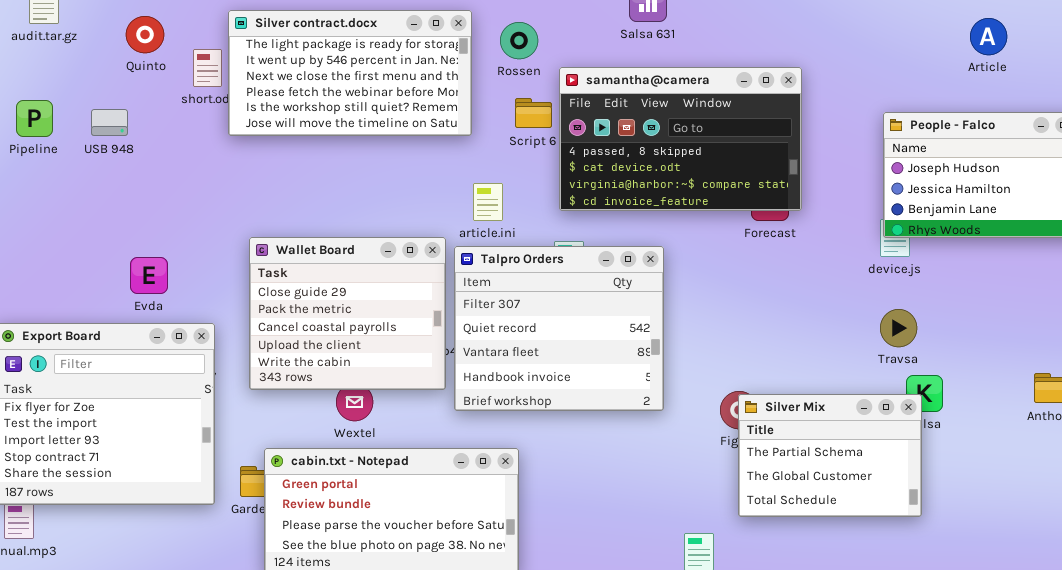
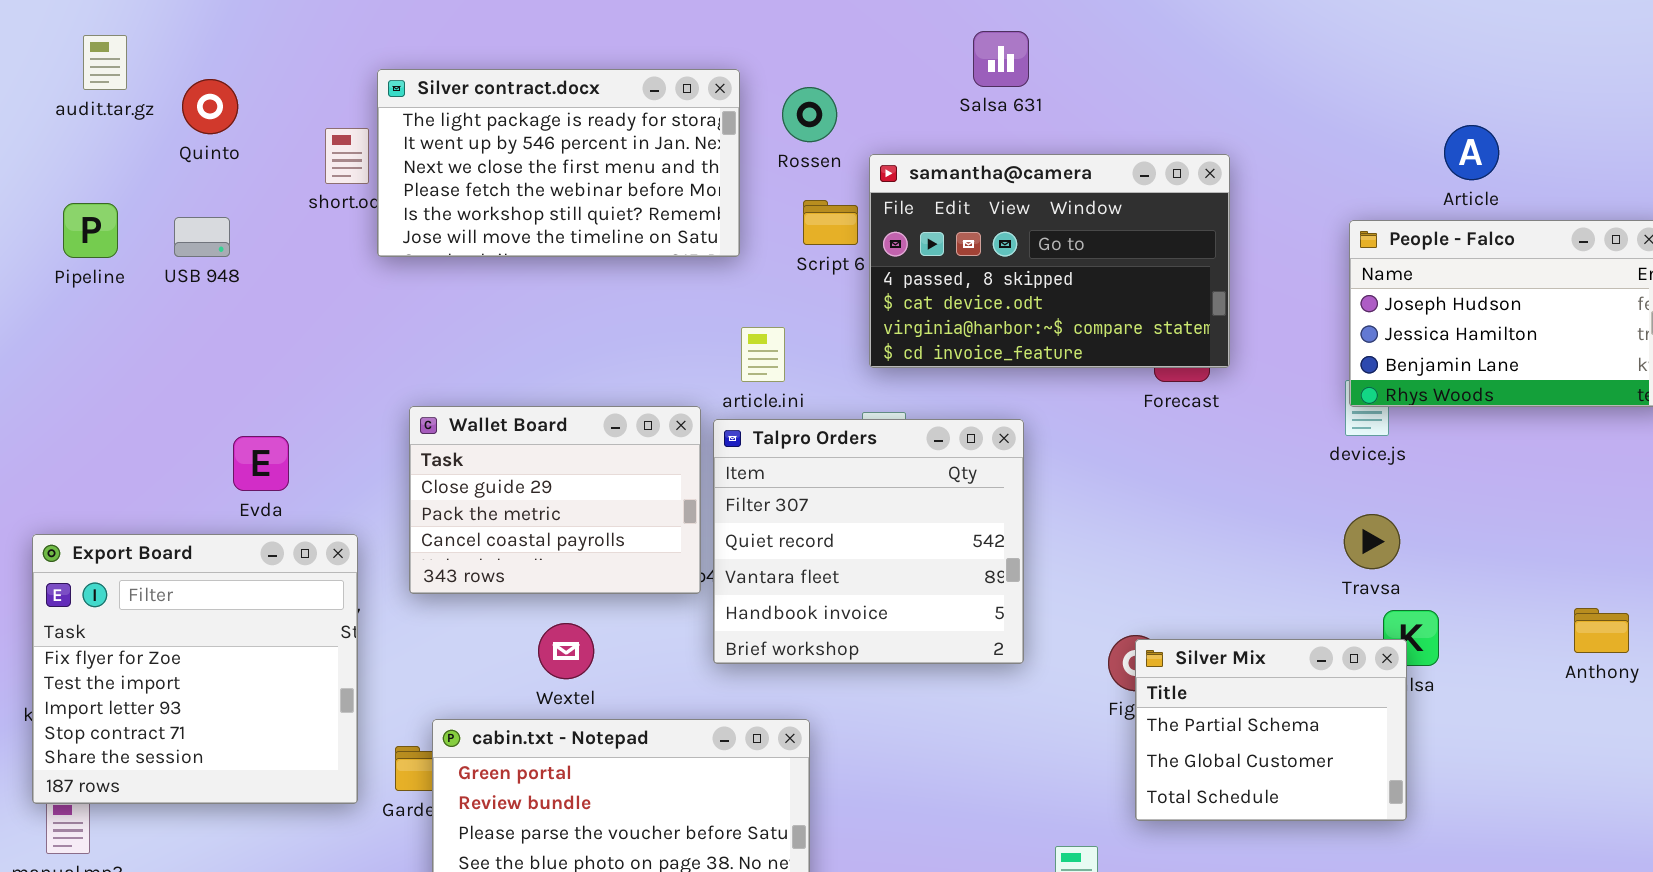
Quinto: [126,16,164,53] -> [182,79,238,134], moved
Article: [970,18,1007,55] -> [1444,125,1499,180], moved
Wallet Board: [249,237,446,390] -> [409,406,701,594], resized

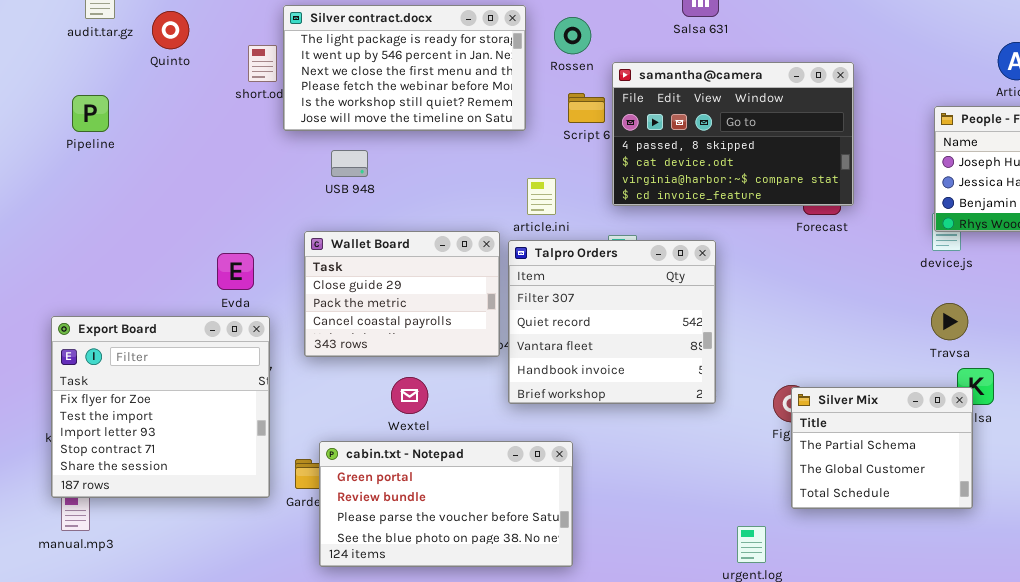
USB 948: [174,217,230,257] -> [331,150,368,177], moved
Evda: [233,436,289,491] -> [217,253,254,290], moved

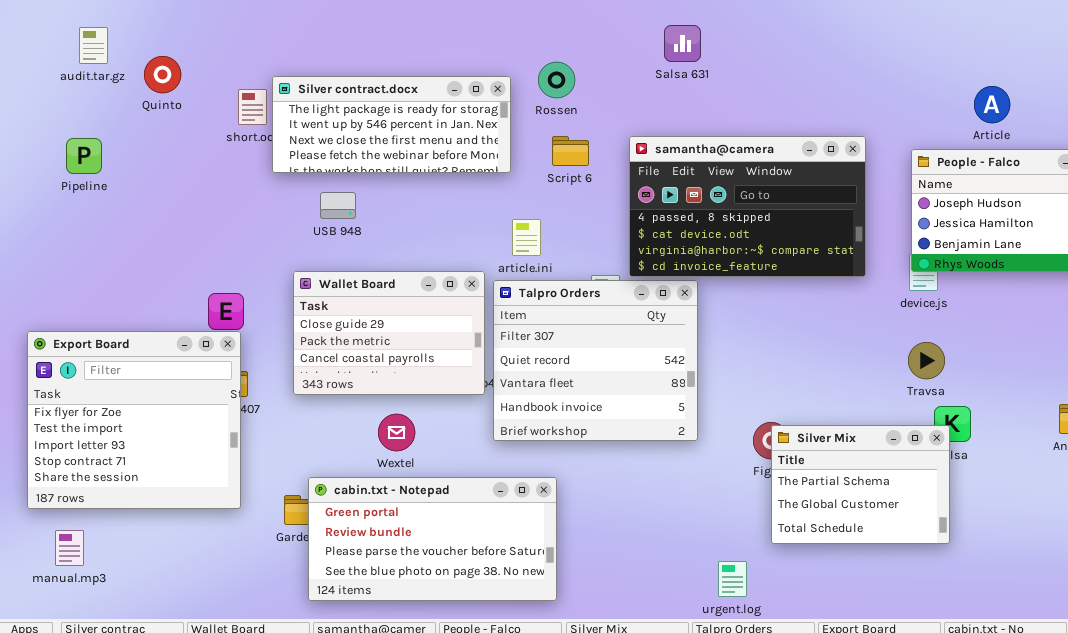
Silver contract.docx: [283,5,526,131] -> [272,76,511,173], resized
samantha@camera: [612,62,854,206] -> [629,136,866,277], moved
Export Board: [51,316,270,498] -> [27,331,241,509], moved

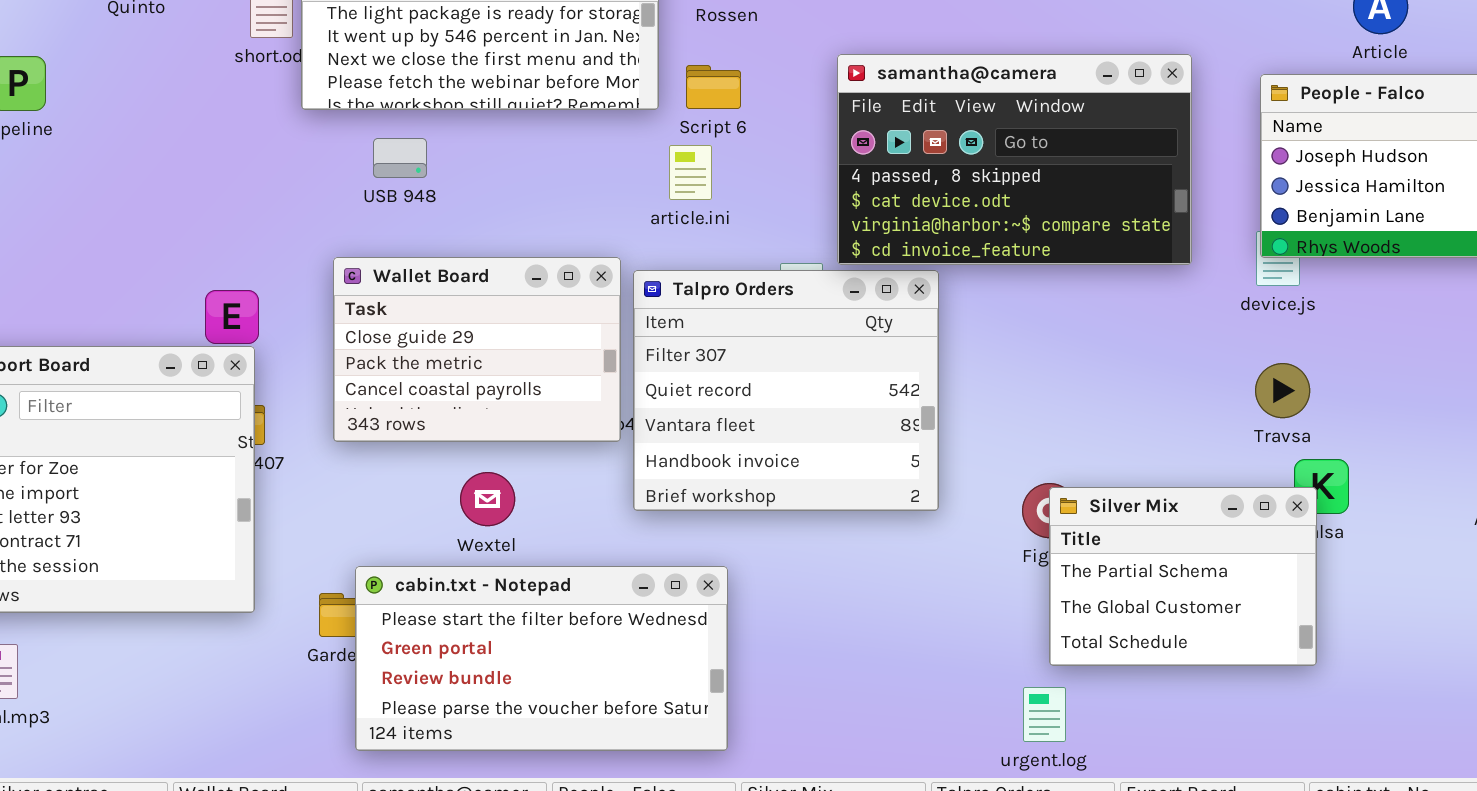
Script 6: [552,136,589,166] -> [686,65,741,109], moved
article.ini: [512,219,541,256] -> [669,145,712,200], moved
cabin.txt - Notepad: [308,477,557,601] -> [355,566,728,751], scrolled up 1 row
urgent.log: [718,561,747,597] -> [1023,687,1066,742], moved

